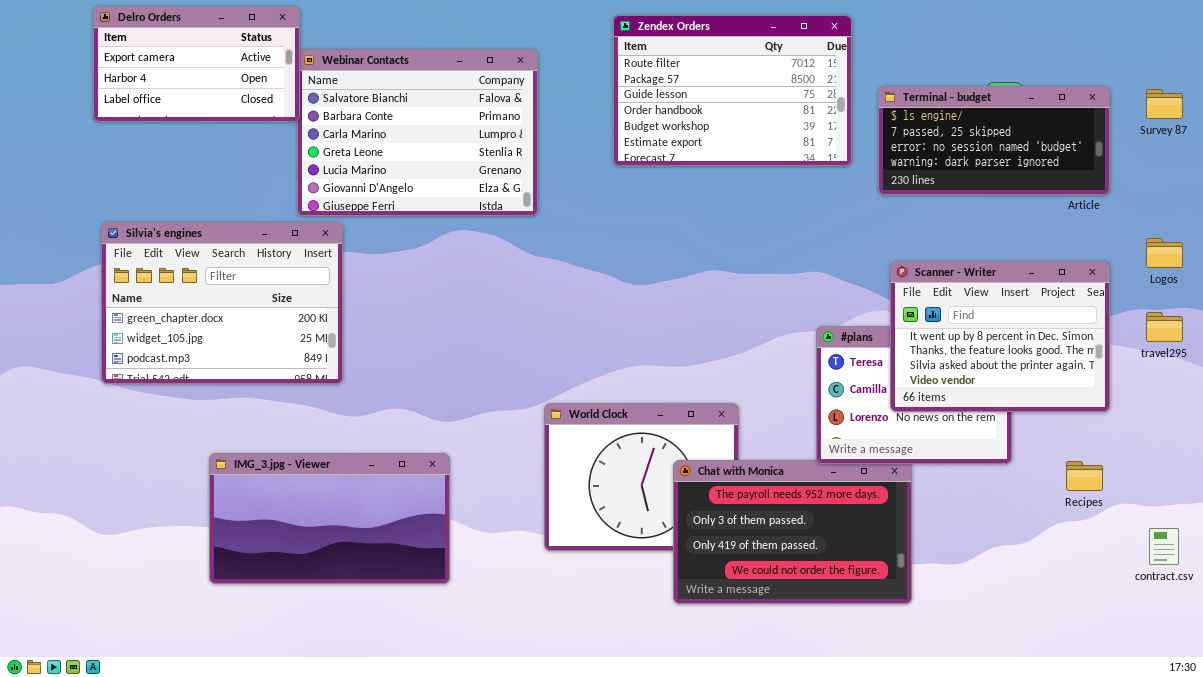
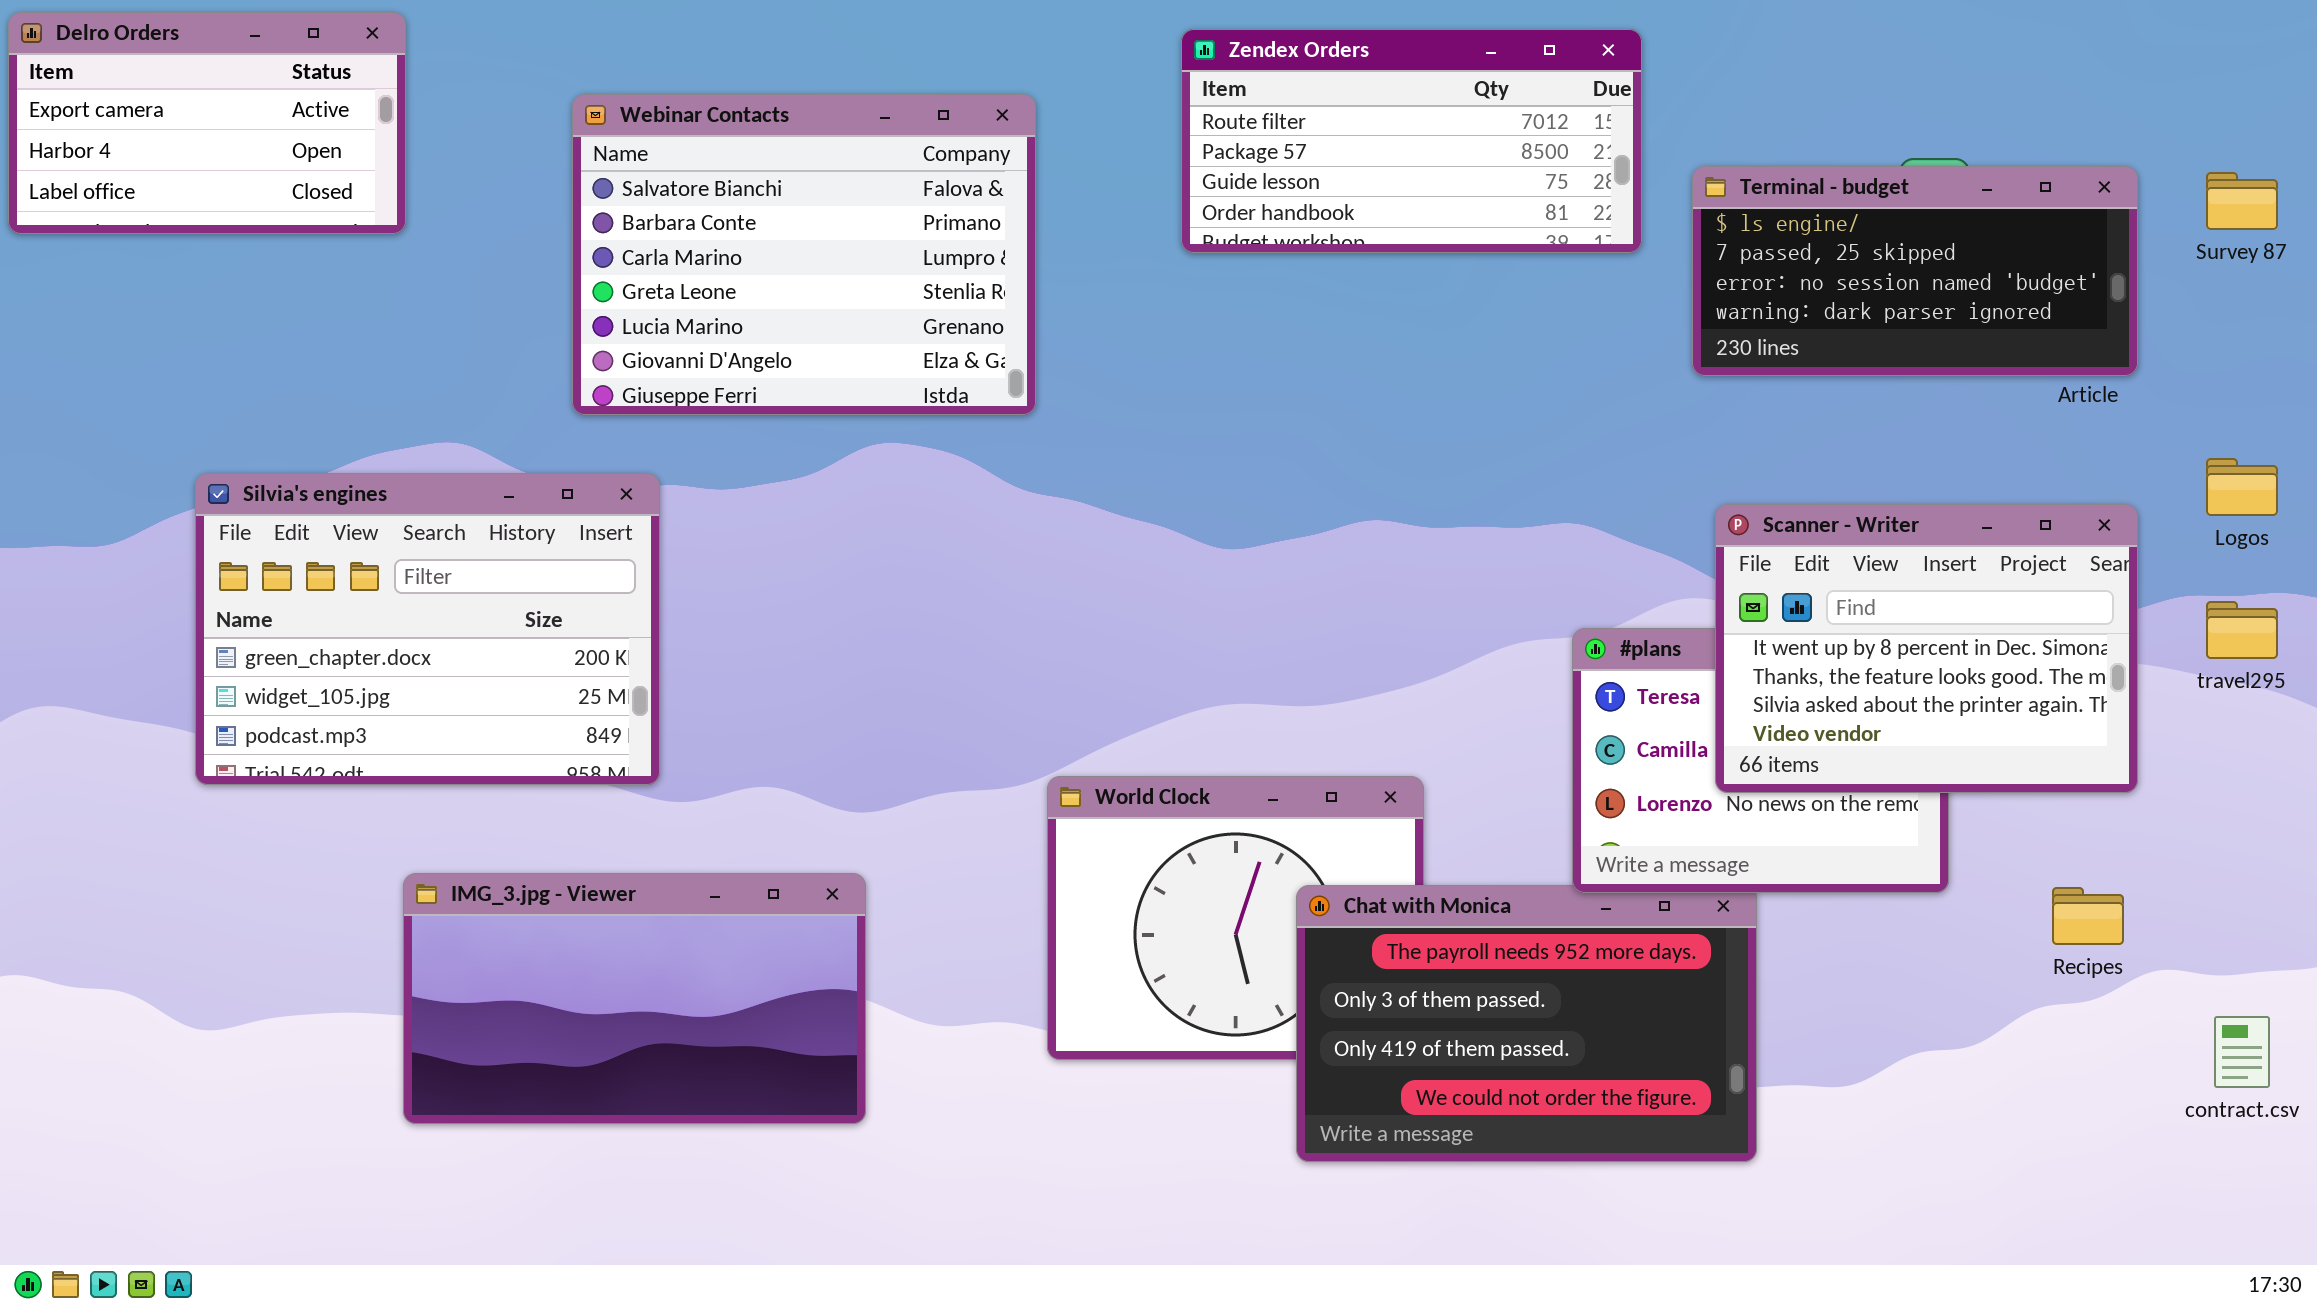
Delro Orders: [93,6,300,122] -> [8,12,406,234], moved
Zendex Orders: [613,15,852,166] -> [1181,29,1642,253], resized
Silvia's engines: [101,222,343,384] -> [195,473,660,785], moved

